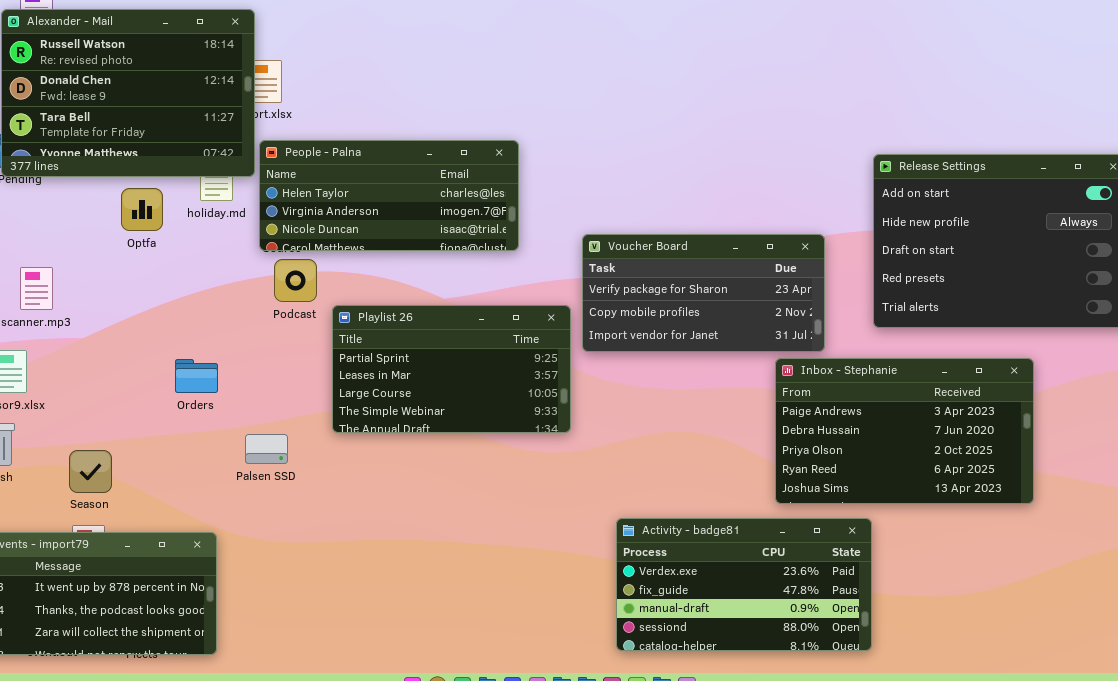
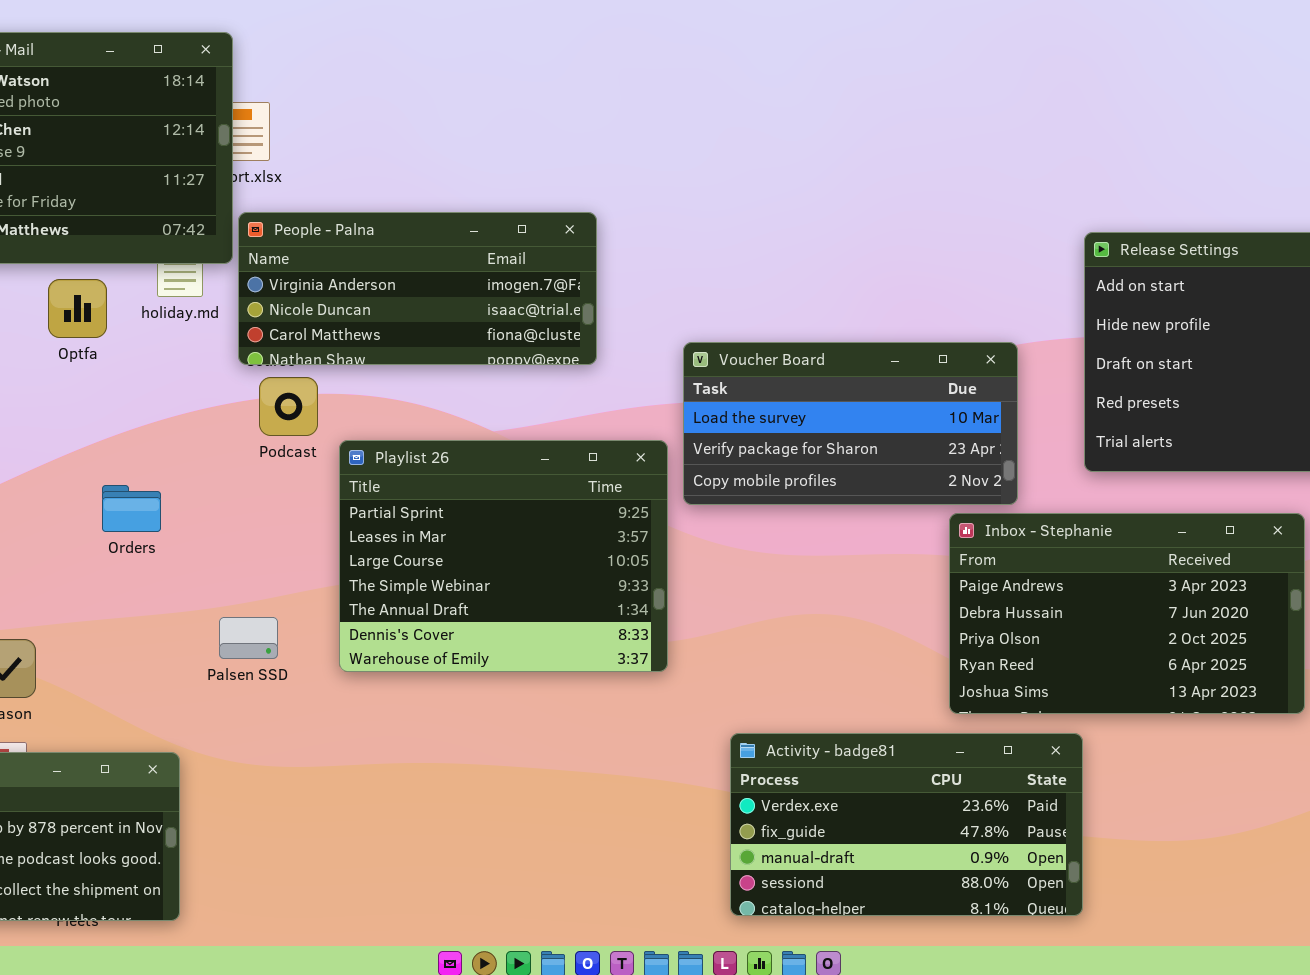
People - Palna: [259,140,519,251] -> [238,212,597,365], scrolled down 1 row
Voucher Board: [582,234,825,352] -> [683,342,1018,505], scrolled up 1 row
Playlist 26: [332,305,571,433] -> [339,440,668,672], resized
Orders: [175,359,218,393] -> [102,485,161,532], moved

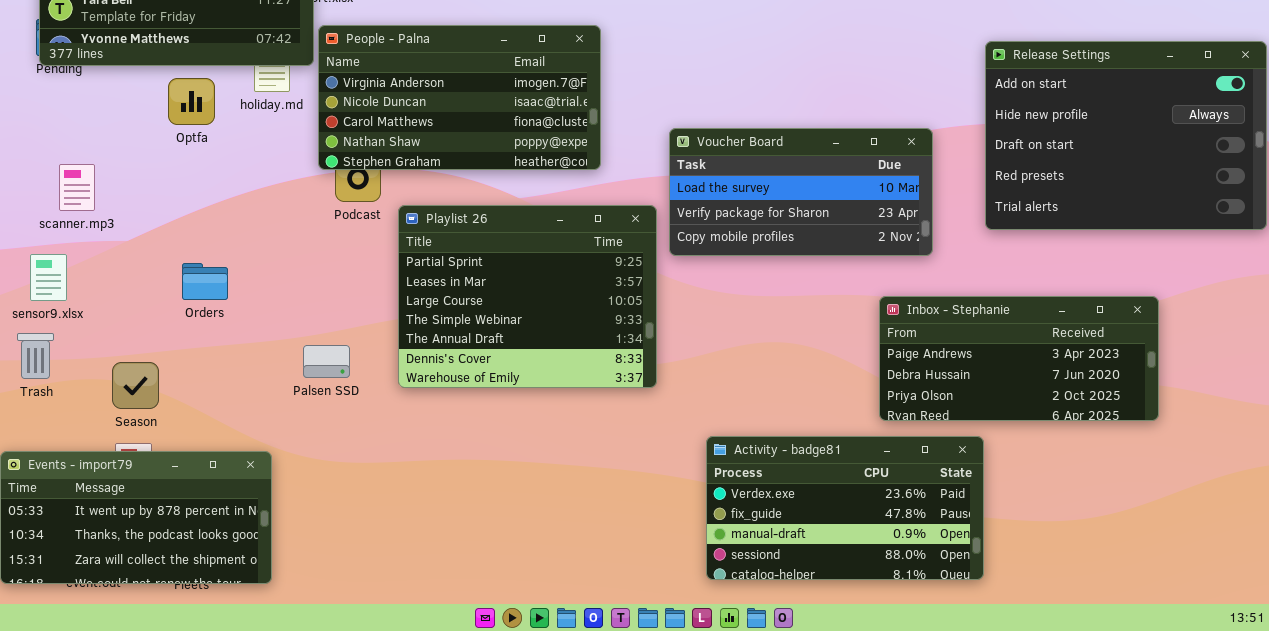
People - Palna: [238,212,597,365] -> [318,25,601,170], resized
Orders: [102,485,161,532] -> [182,263,228,300], moved
Inbox - Stephanie: [949,513,1305,714] -> [879,296,1159,421], resized

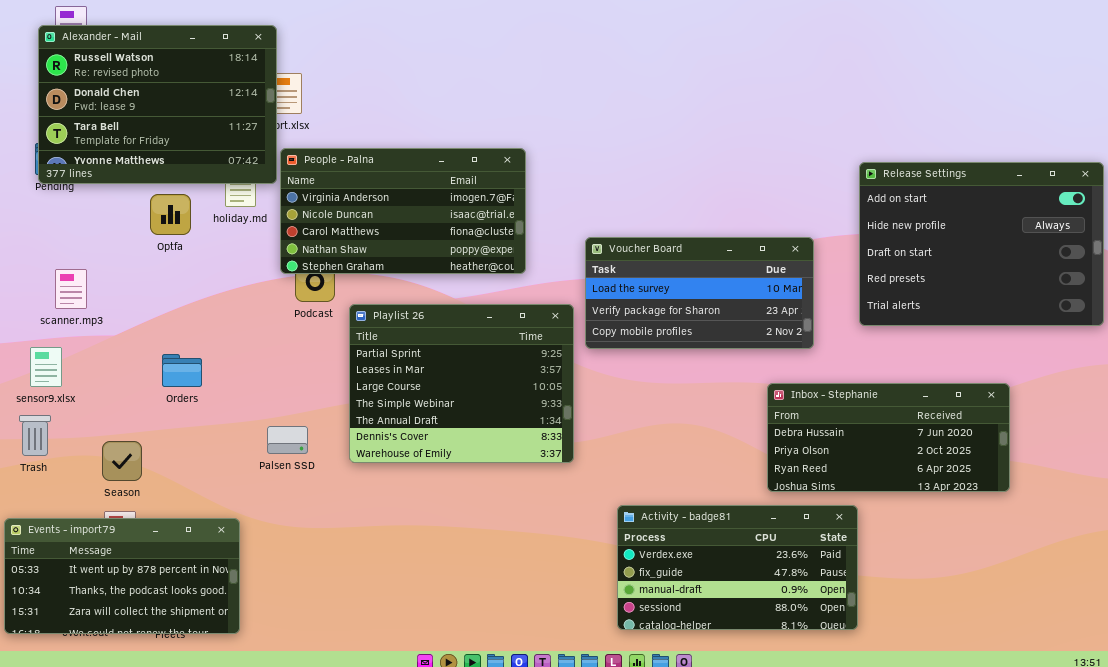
Inbox - Stephanie: [879,296,1159,421] -> [767,383,1010,492], scrolled down 1 row

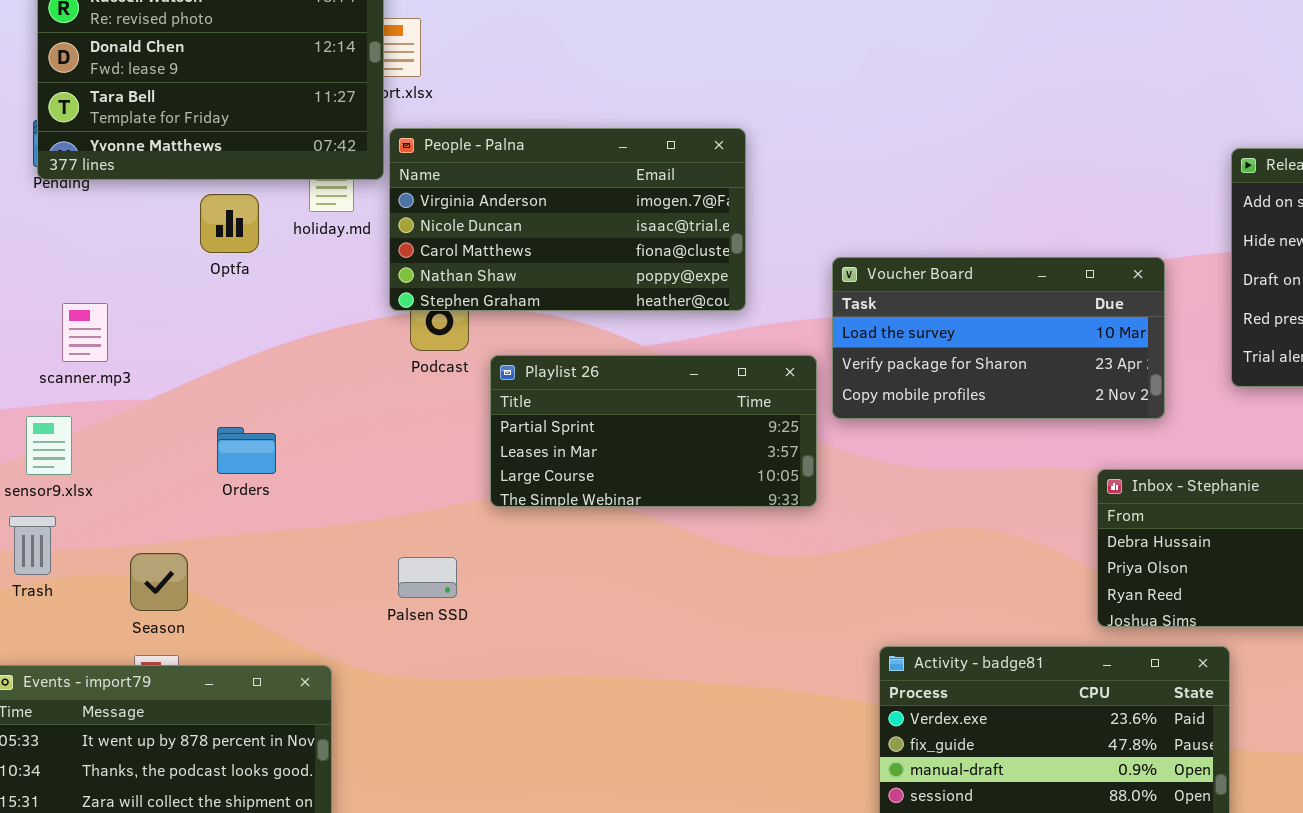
Playlist 26: [349,304,574,463] -> [490,355,817,507], resized
Palsen SSD: [267,426,308,454] -> [398,557,457,598], moved

